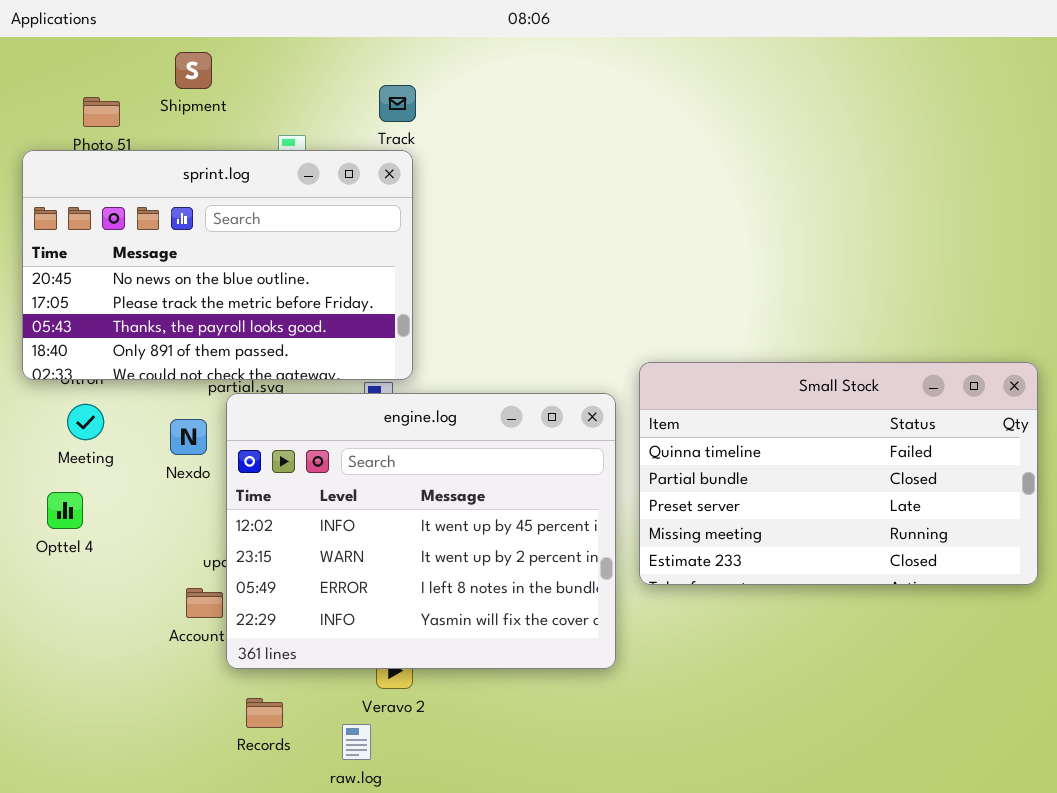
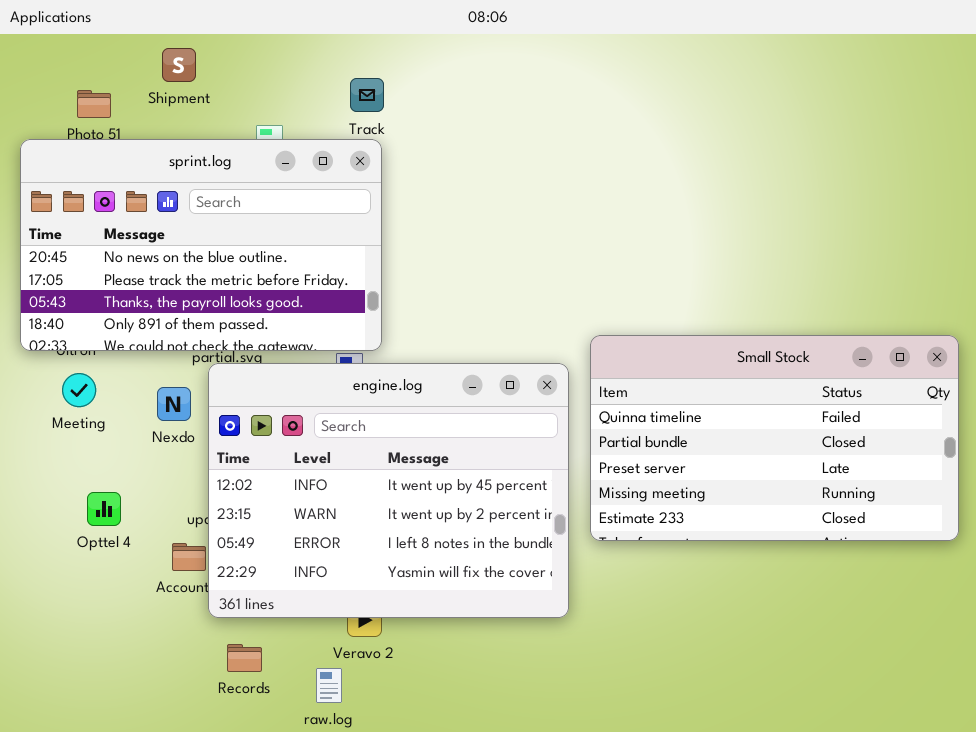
Opttel 4: [47,492,83,529] -> [87,492,121,526], moved

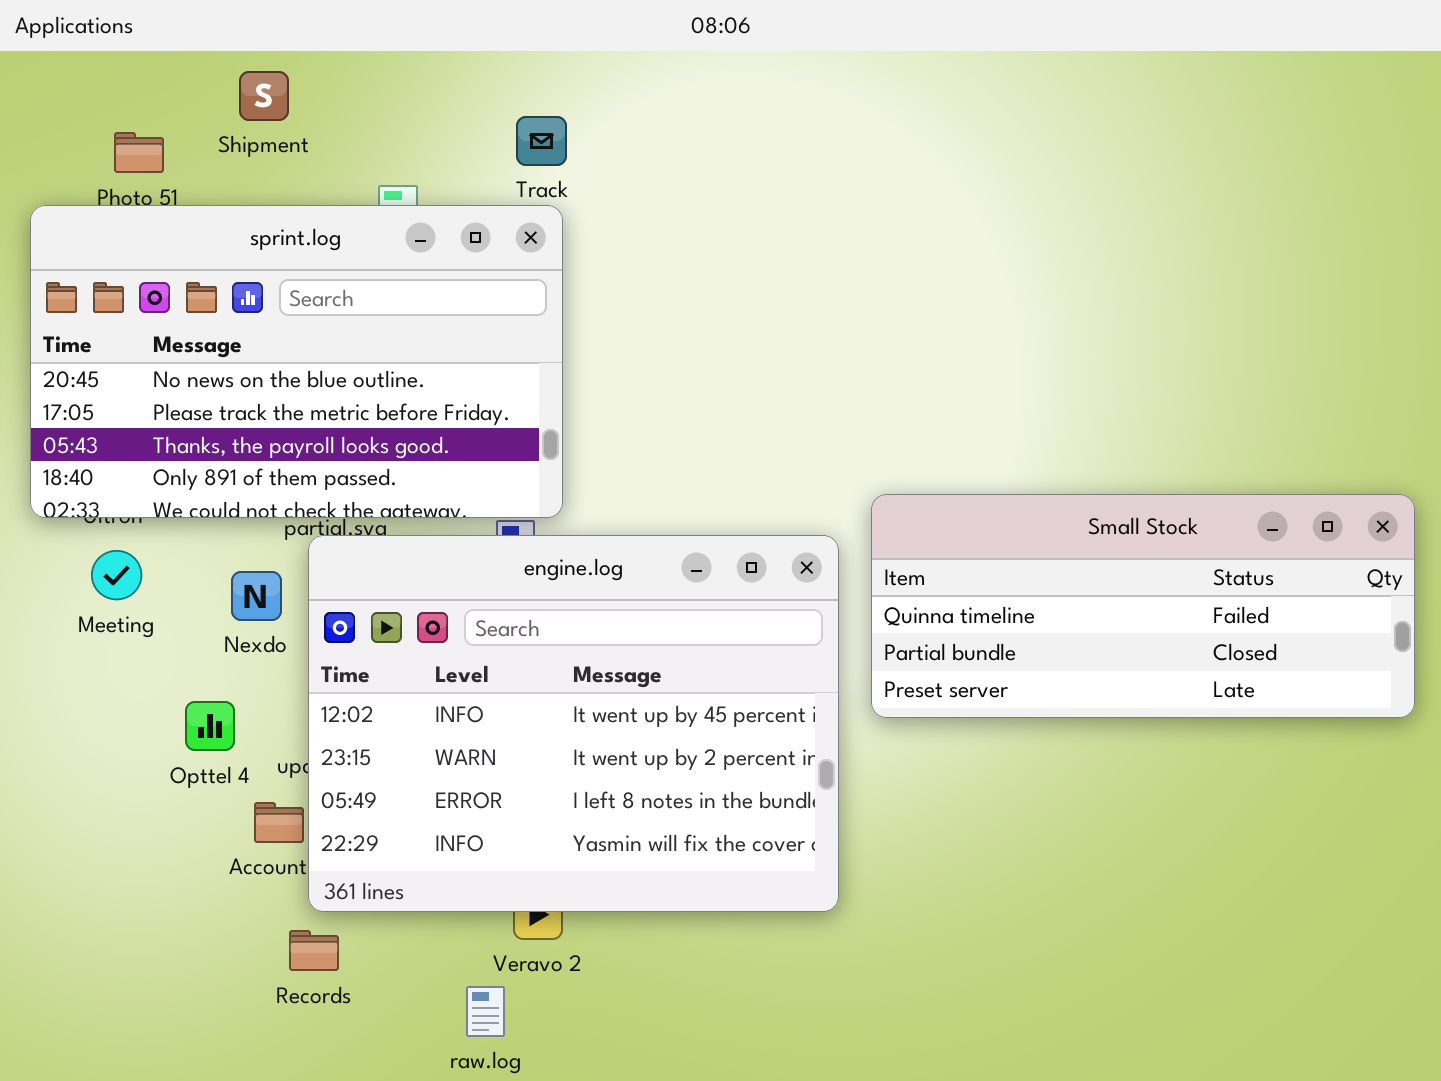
Small Stock: [590,335,959,541] -> [871,494,1415,718], resized
Opttel 4: [87,492,121,526] -> [185,701,235,751], moved
Records: [227,644,262,672] -> [289,930,339,971], moved

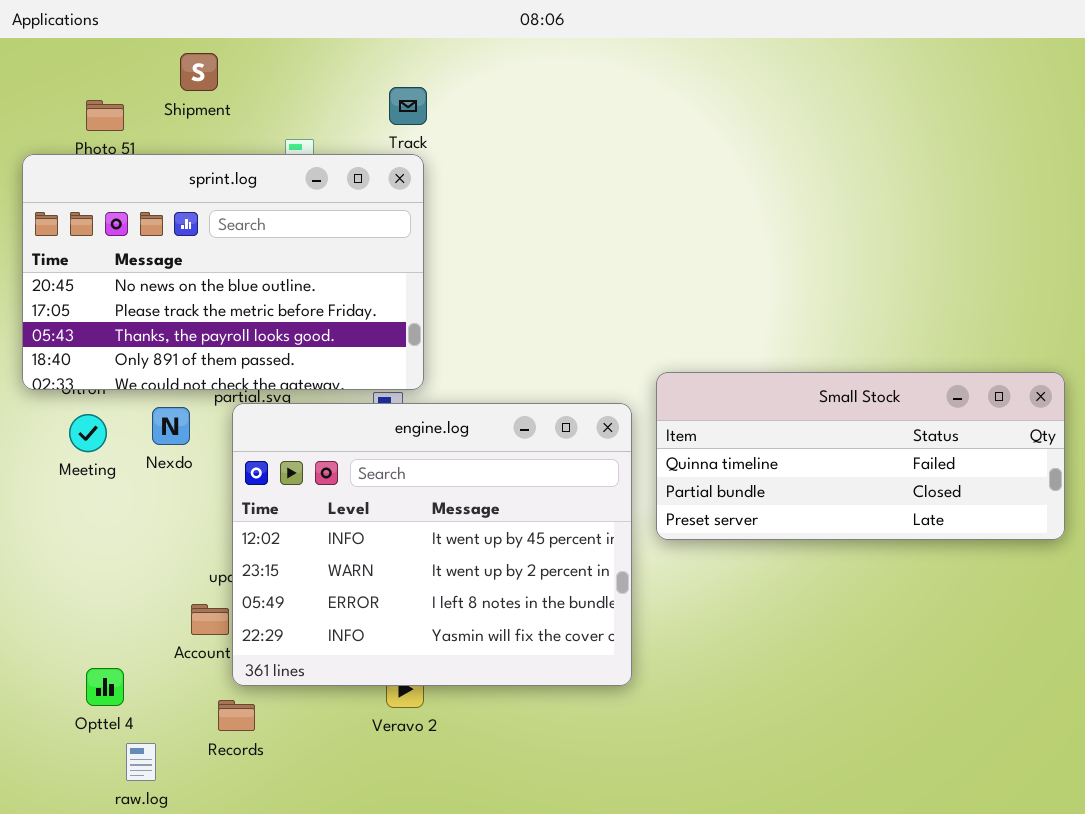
Nexdo: [231,571,282,621] -> [152,407,190,445], moved
Opttel 4: [185,701,235,751] -> [86,668,124,706], moved
raw.log: [466,986,505,1037] -> [126,743,156,781], moved

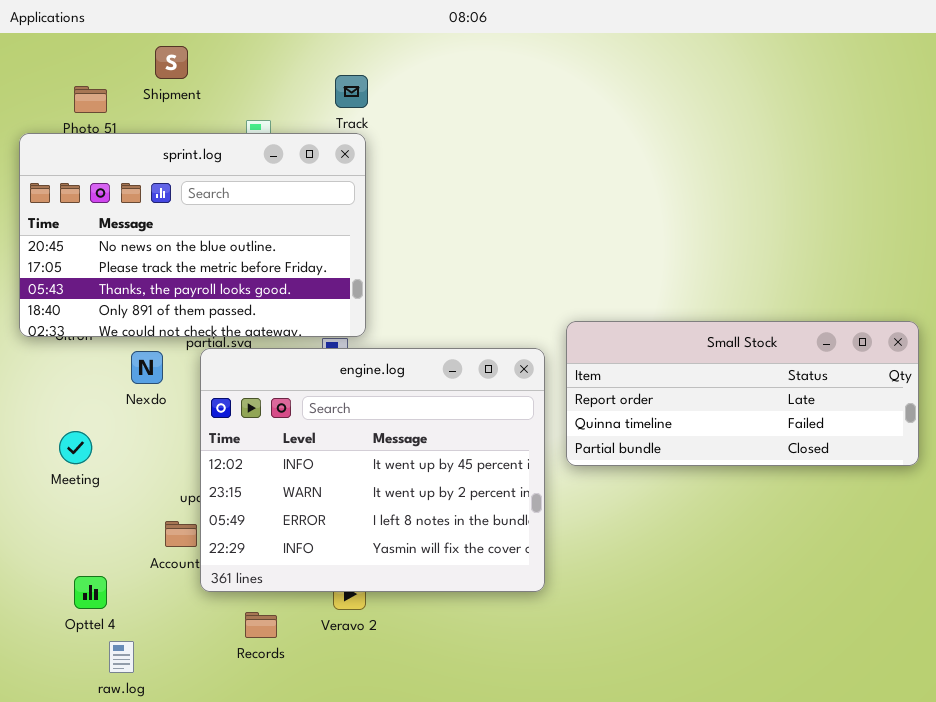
Small Stock: [656,372,1065,540] -> [566,321,919,466], scrolled up 1 row
Meeting: [69,414,107,452] -> [59,431,92,464], moved
Records: [218,700,255,731] -> [245,612,277,638], moved

